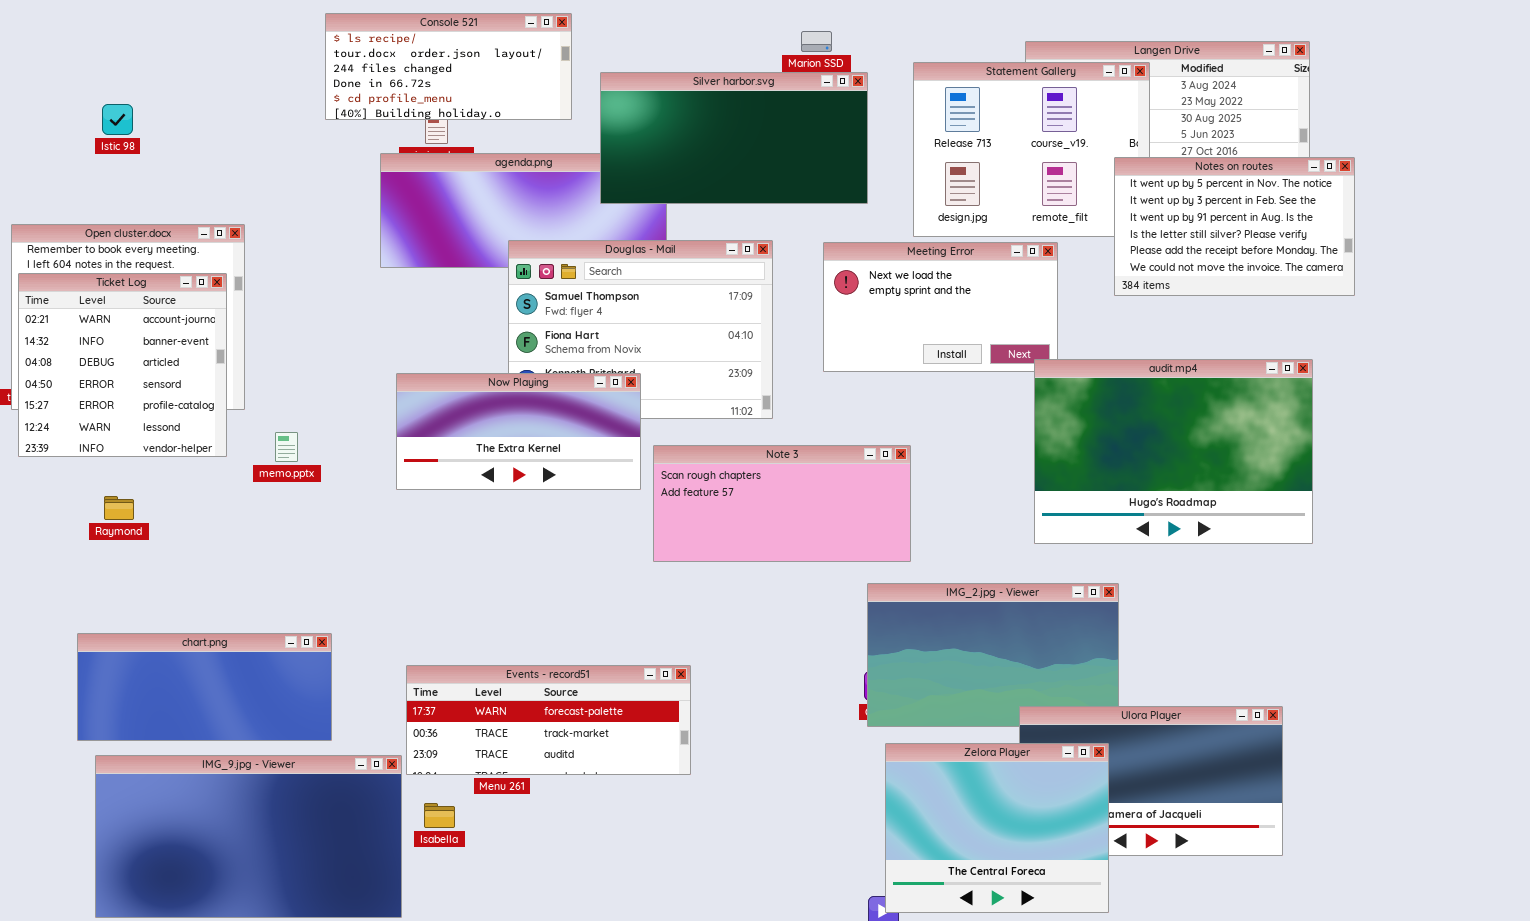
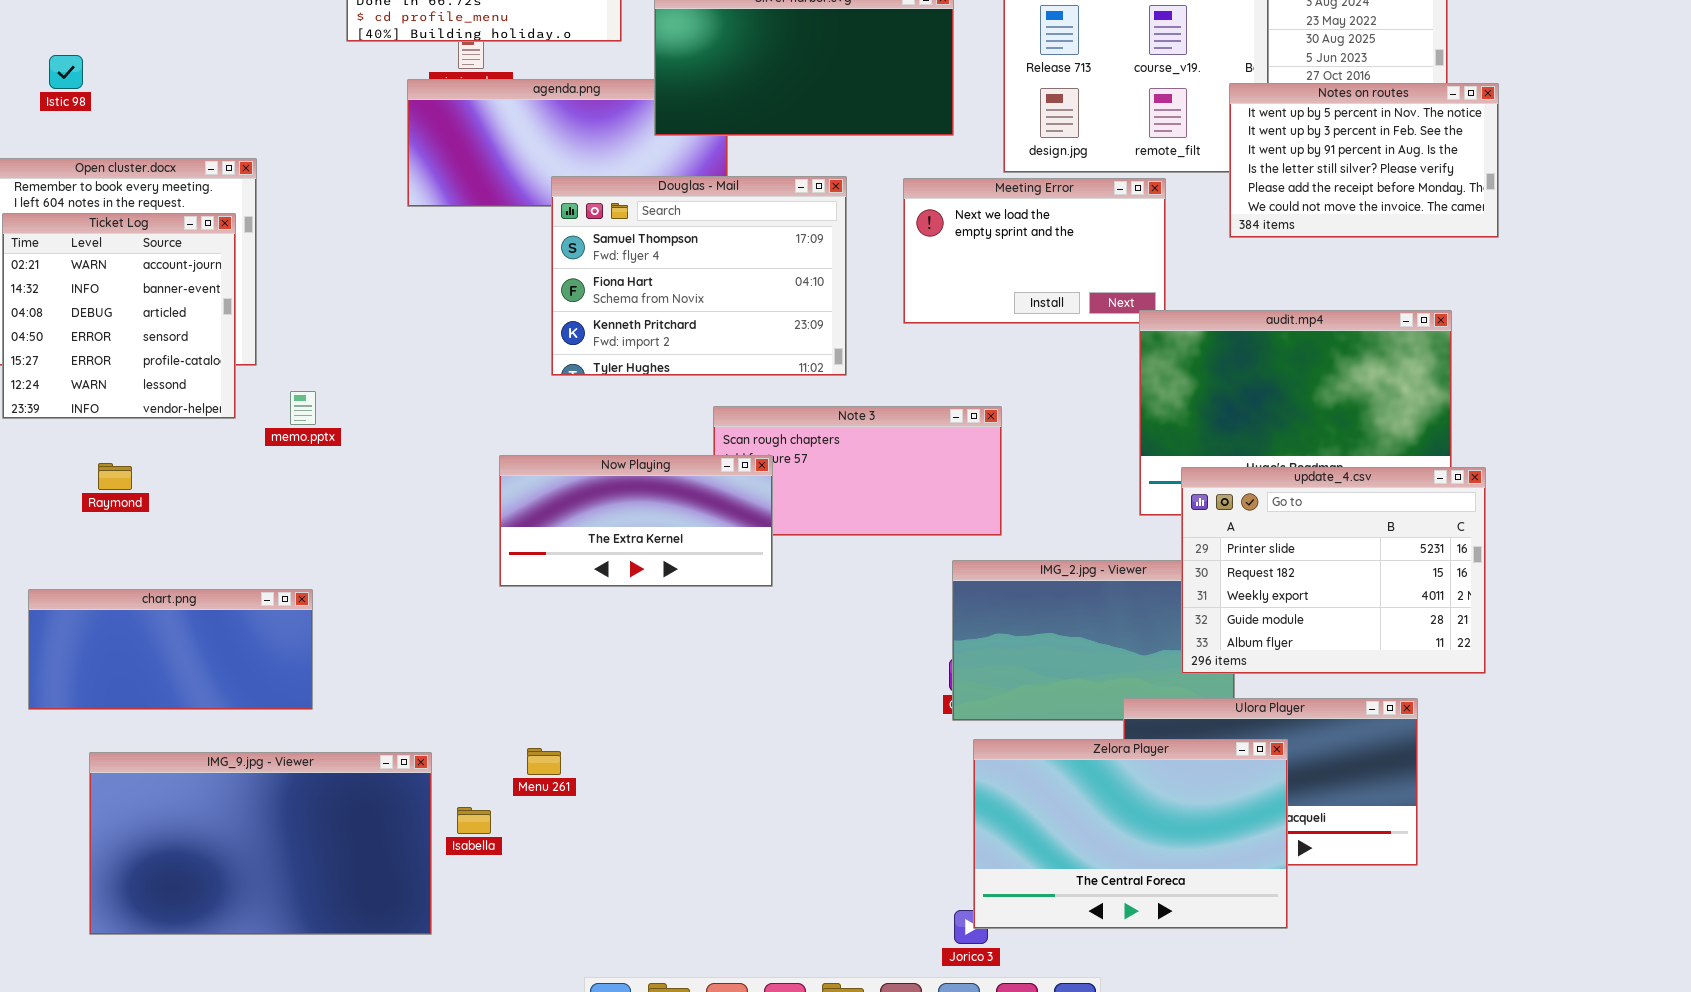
Istic 98: [102,104,133,135] -> [49,55,83,89], moved
Now Playing: [396,373,641,490] -> [499,455,773,587], moved
update_4.csv: none -> [1181,467,1486,674], opened
chart.png: [77,633,332,741] -> [28,589,313,710], moved
Events - record51: [406,665,691,775] -> none, closed
Zelora Player: [885,743,1109,913] -> [973,739,1288,929], resized

